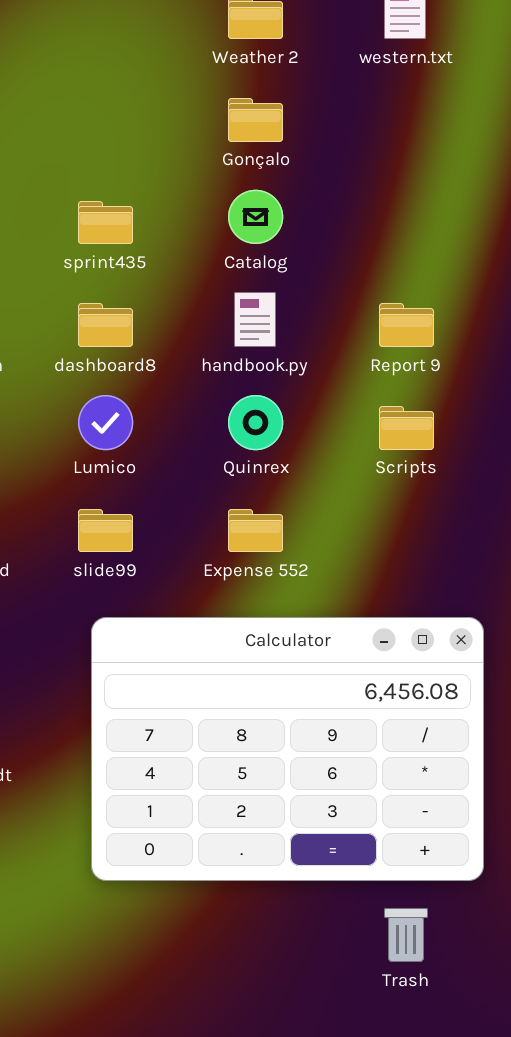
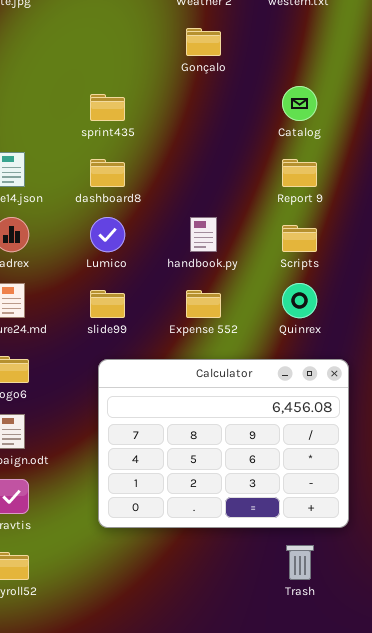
Catalog: [228,190,283,244] -> [282,86,317,121], moved
handbook.py: [234,292,276,347] -> [190,217,217,252], moved
Quinrex: [228,395,283,450] -> [282,283,317,318], moved

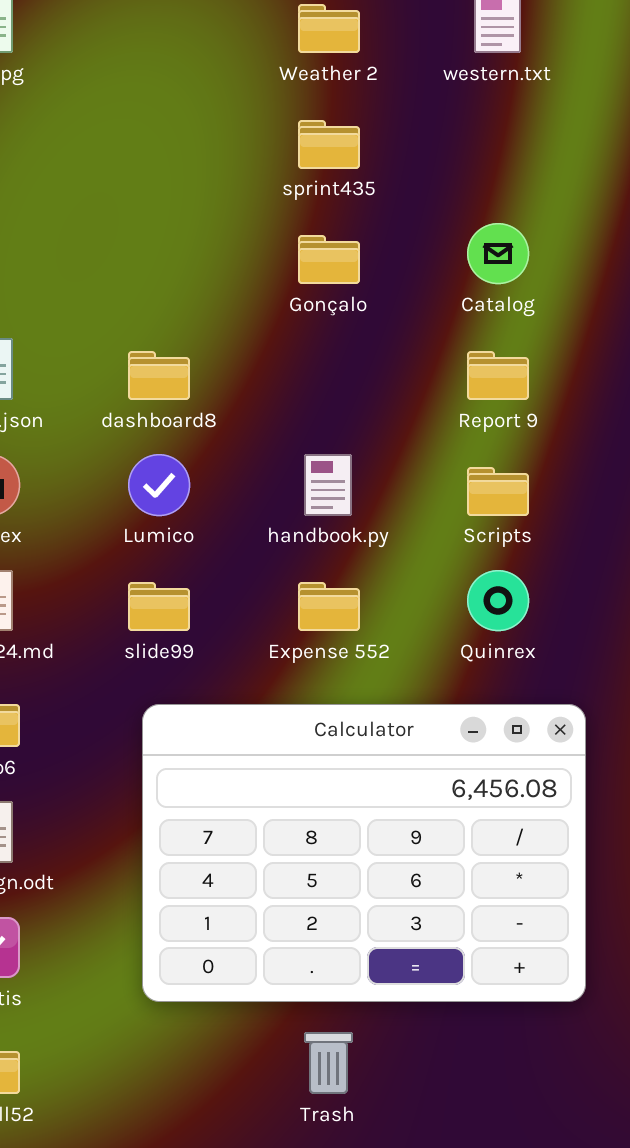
Gonçalo: [186,28,221,56] -> [298,235,360,284], moved
sprint435: [90,94,125,121] -> [298,120,360,169], moved
Trash: [286,545,314,580] -> [304,1032,353,1094], moved

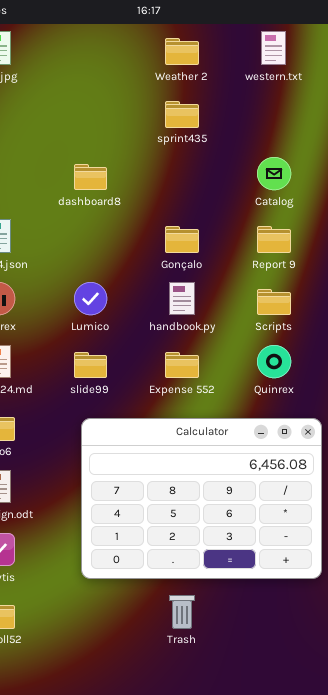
Gonçalo: [298,235,360,284] -> [165,226,199,253], moved
dashboard8: [128,351,190,400] -> [74,164,107,190], moved

